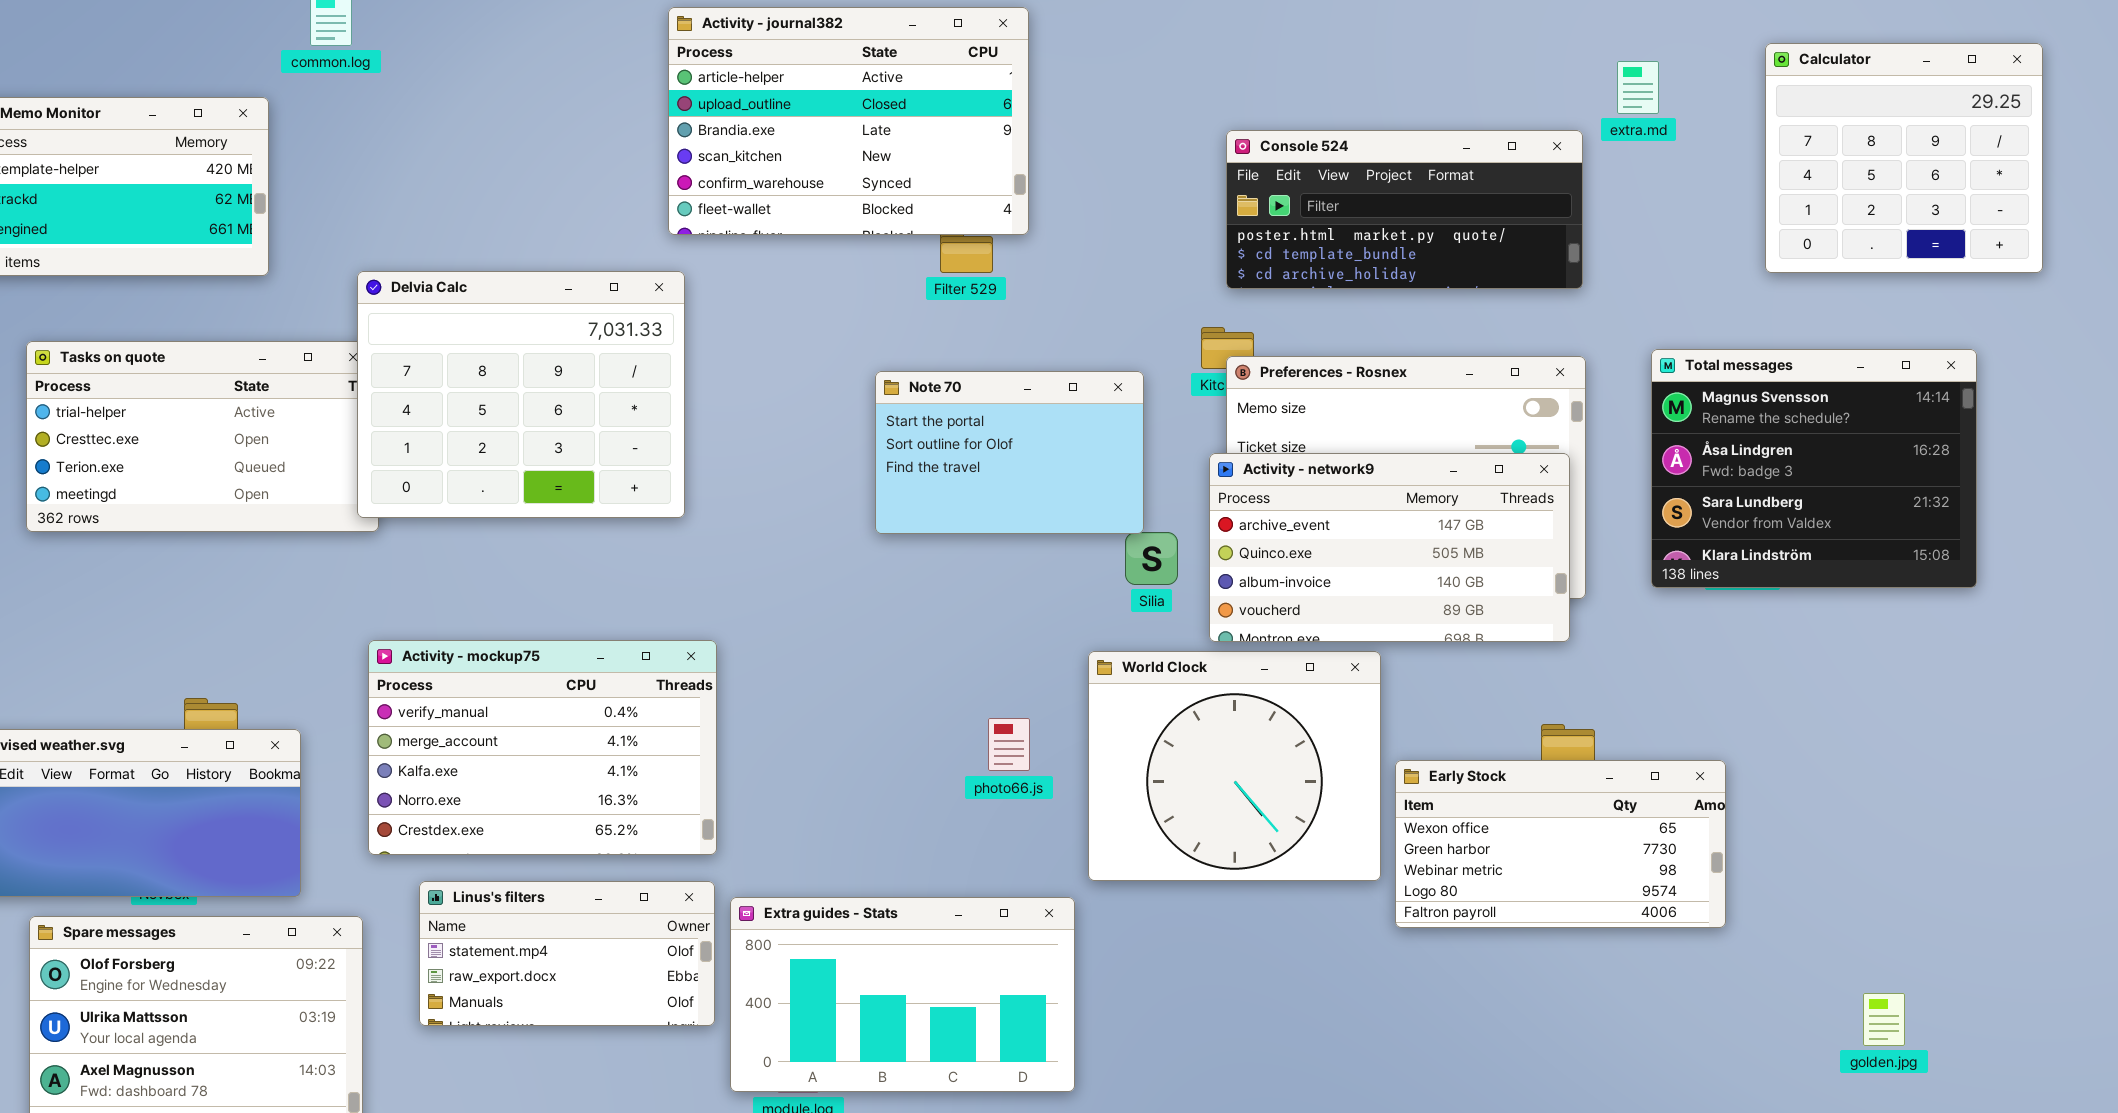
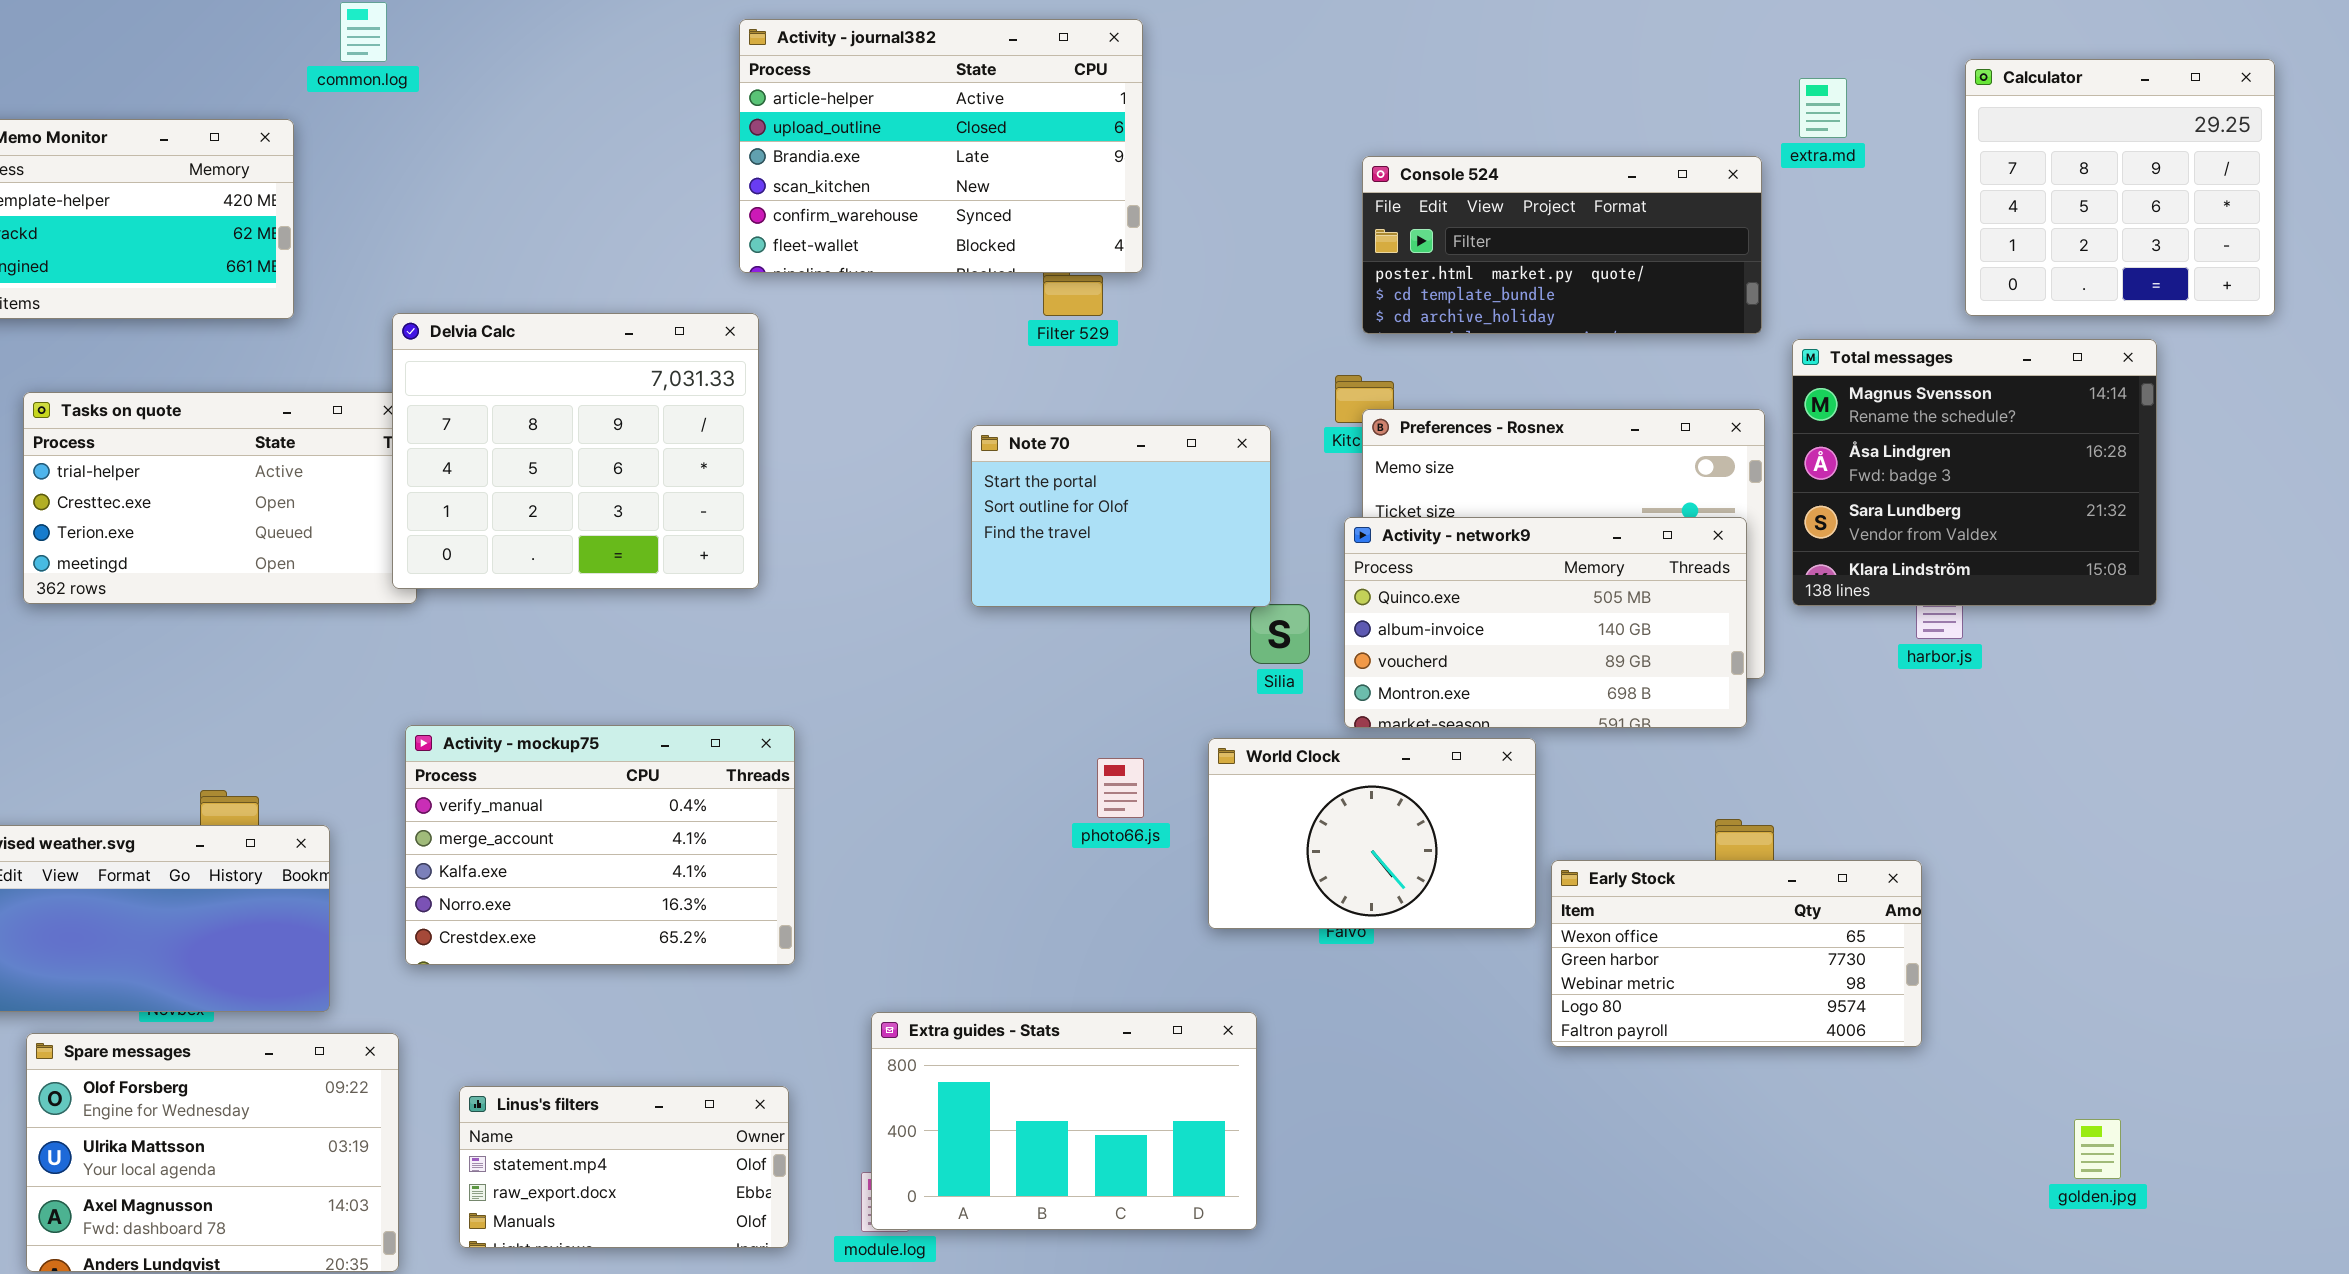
Total messages: [1651,349,1977,588] -> [1792,339,2157,606], moved
Activity - network9: [1209,453,1570,642] -> [1344,517,1747,728], scrolled down 1 row
World Clock: [1088,651,1381,881] -> [1208,738,1536,929], resized
photo66.js: [988,718,1030,771] -> [1097,758,1144,818], moved
Linus's filters: [419,881,715,1026] -> [459,1086,789,1248], moved
Extra guides - Stats: [730,897,1075,1092] -> [871,1012,1257,1230], moved

